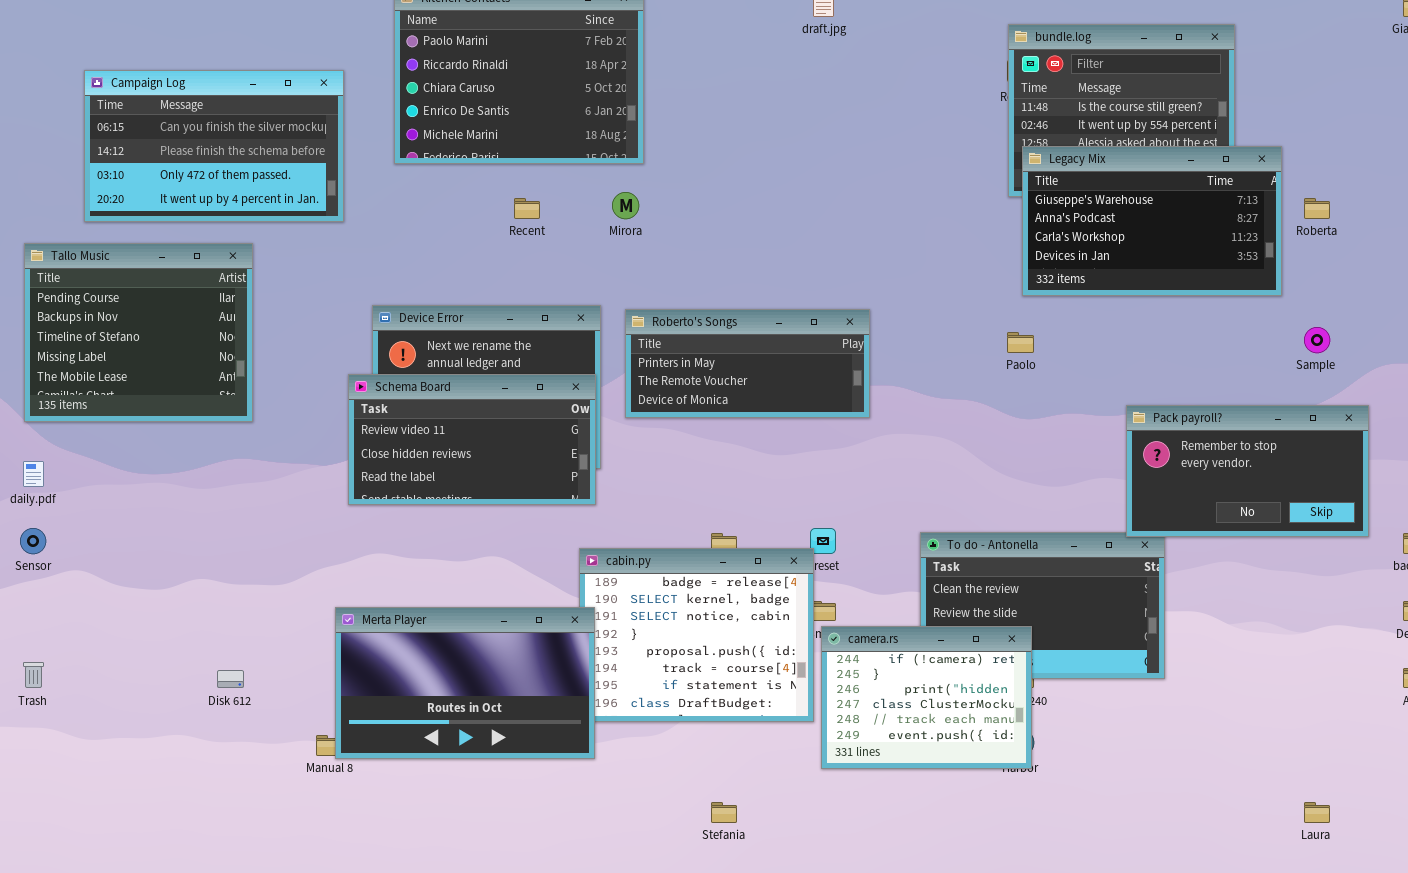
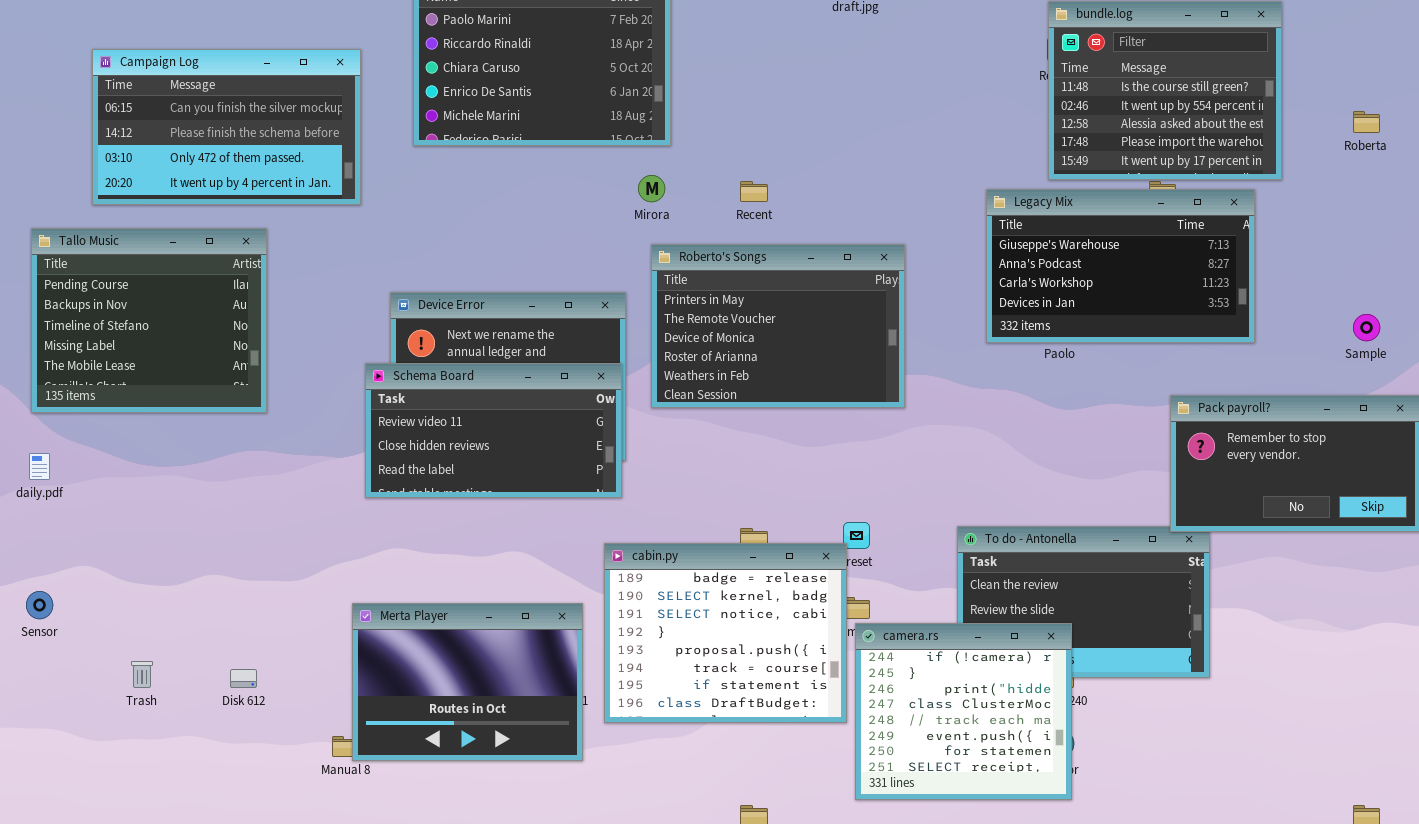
Legacy Mix: [1022,146,1282,296] -> [986,189,1255,343], moved
Recent: [514,198,540,219] -> [740,181,768,202], moved
Roberta: [1304,198,1330,219] -> [1353,111,1380,133], moved
Roberto's Songs: [625,309,870,418] -> [651,244,905,408], resized
Sensor: [20,528,46,554] -> [26,591,53,619], moved
Merta Player: [335,607,595,759] -> [352,603,583,761], resized
camera.rs: [821,626,1032,769] -> [855,623,1072,800], resized
Trash: [23,662,44,688] -> [131,661,153,688], moved

